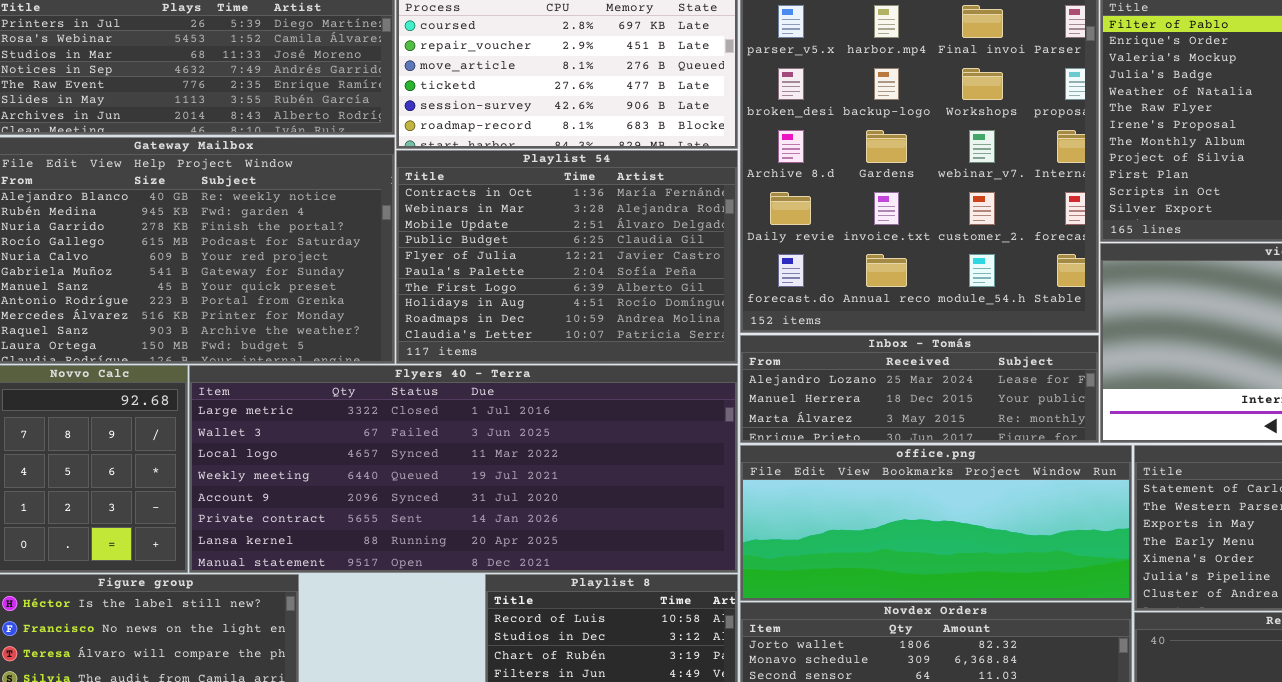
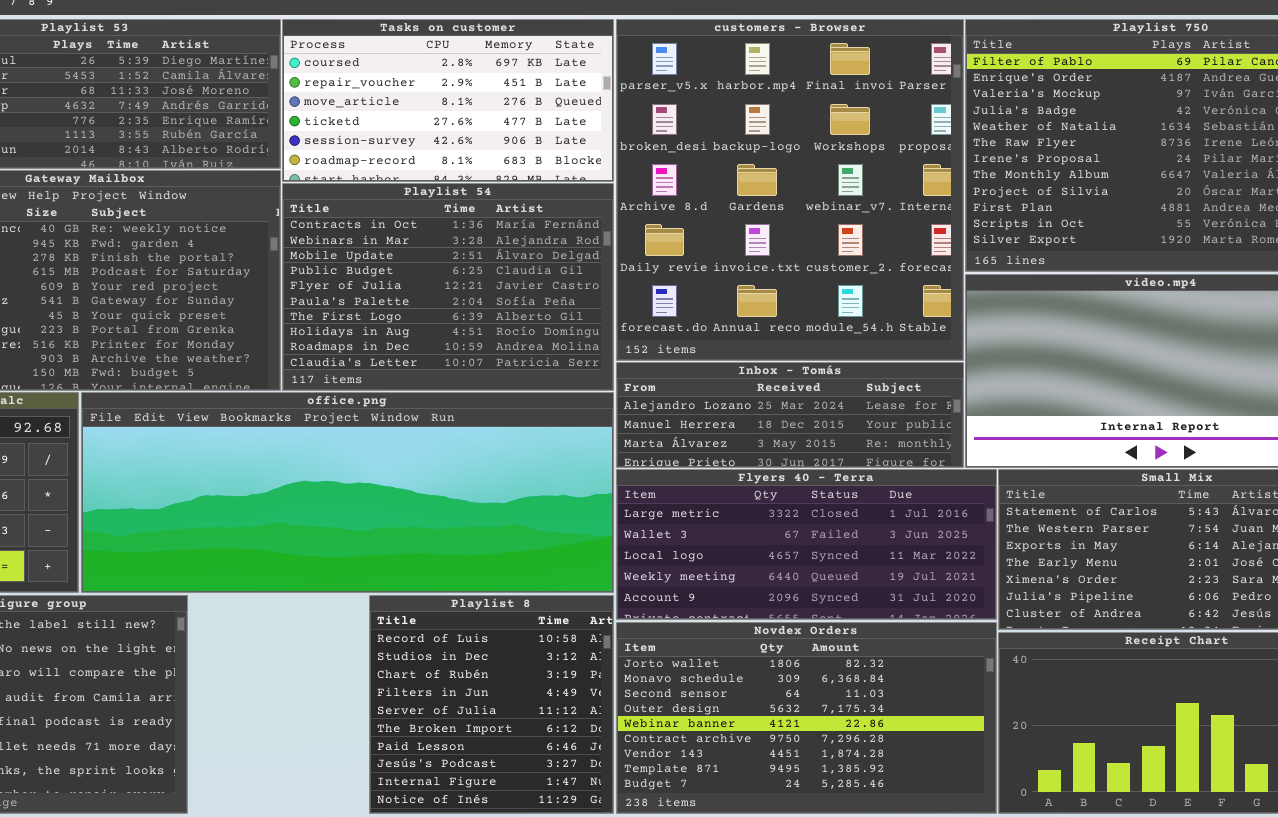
Flyers 40 - Terra: [189,365,738,573] -> [616,469,997,620], moved, resized
office.png: [740,445,1132,601] -> [81,392,614,593], moved, resized

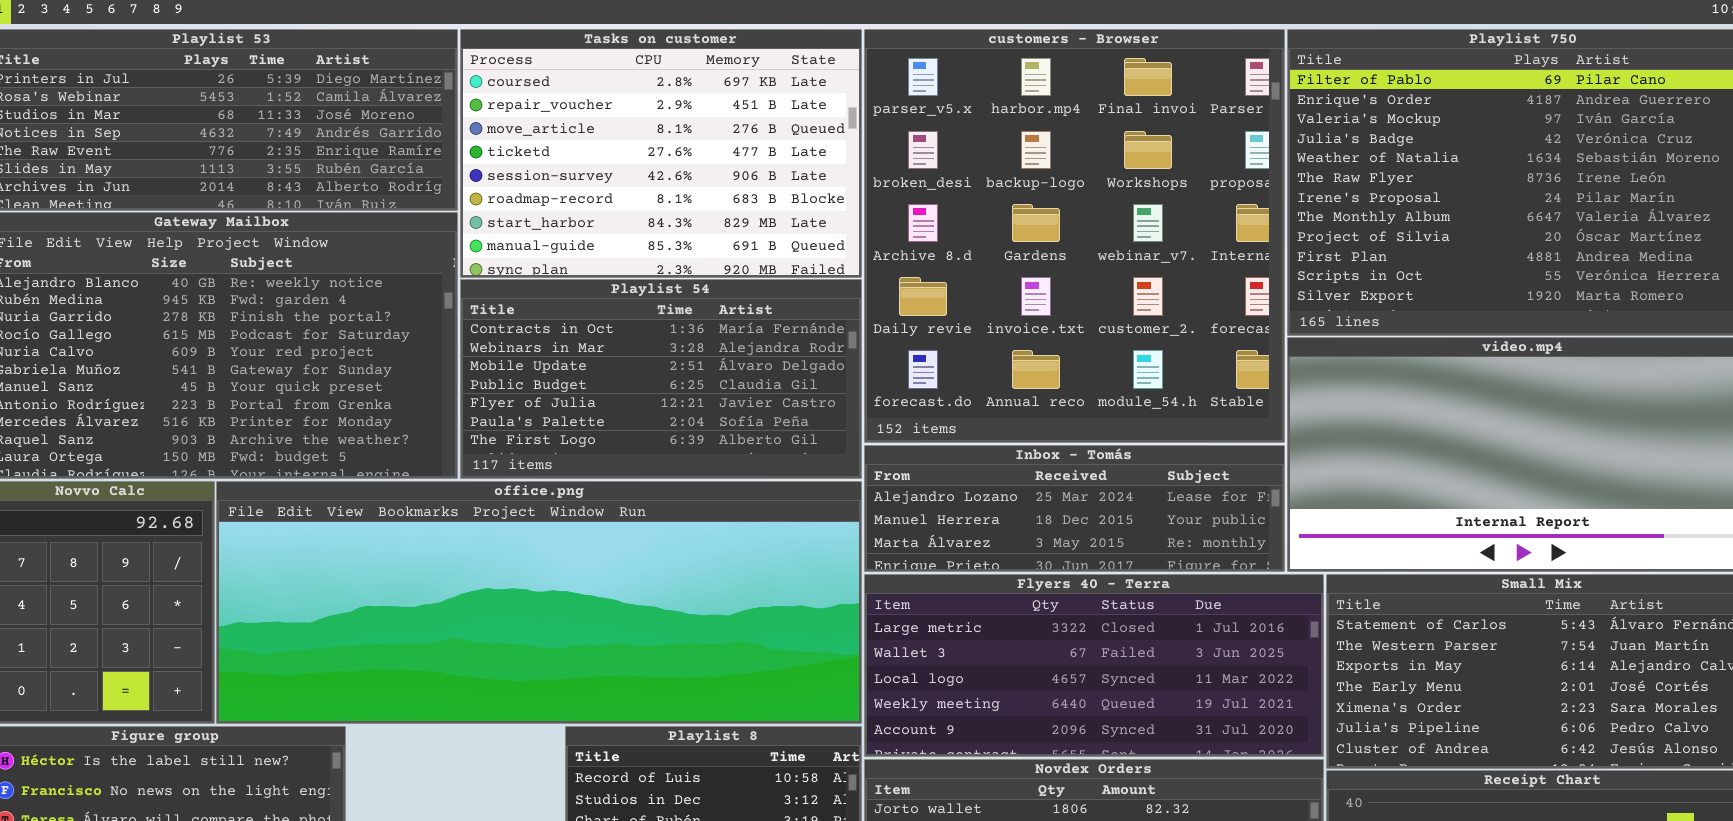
Tasks on customer: [282,19,614,182] -> [460,29,862,278], resized
Playlist 54: [282,183,614,391] -> [460,279,862,479], resized

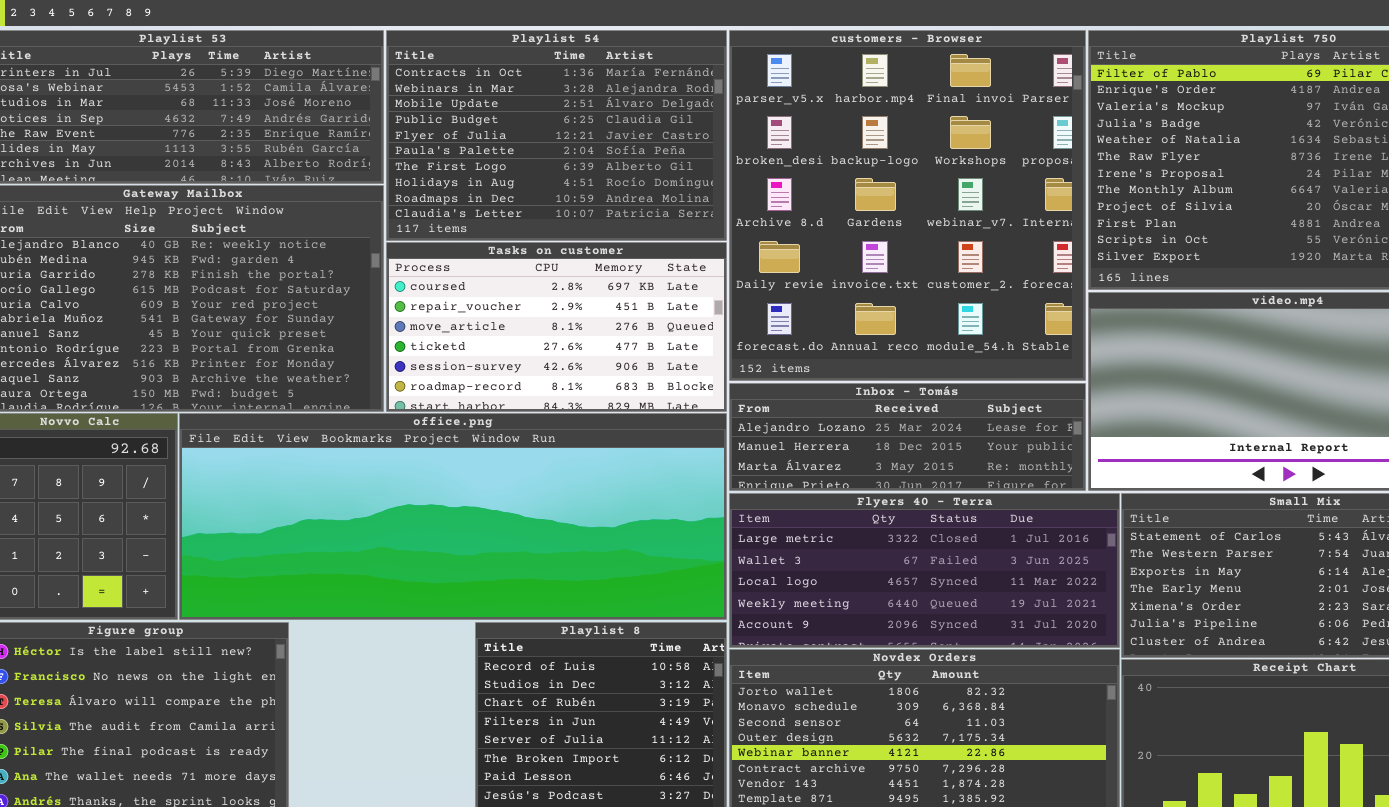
Tasks on customer: [460,29,862,278] -> [386,242,727,412], moved, resized
Playlist 54: [460,279,862,479] -> [386,30,727,241], moved, resized

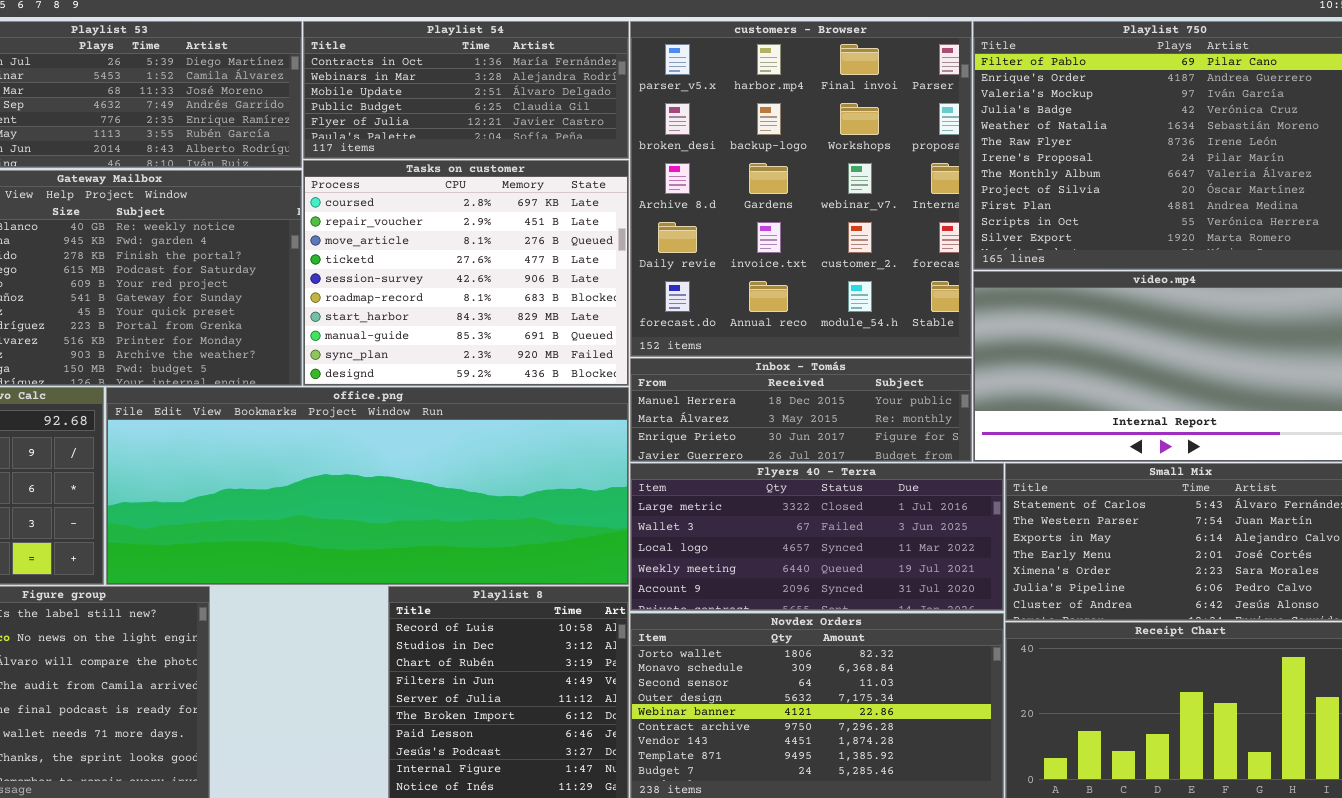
Playlist 54: [386,30,727,241] -> [303,21,629,159], resized
Tasks on customer: [386,242,727,412] -> [303,160,629,386], resized
Inbox - Tomás: [729,383,1086,491] -> [630,358,972,462], scrolled down 1 row

